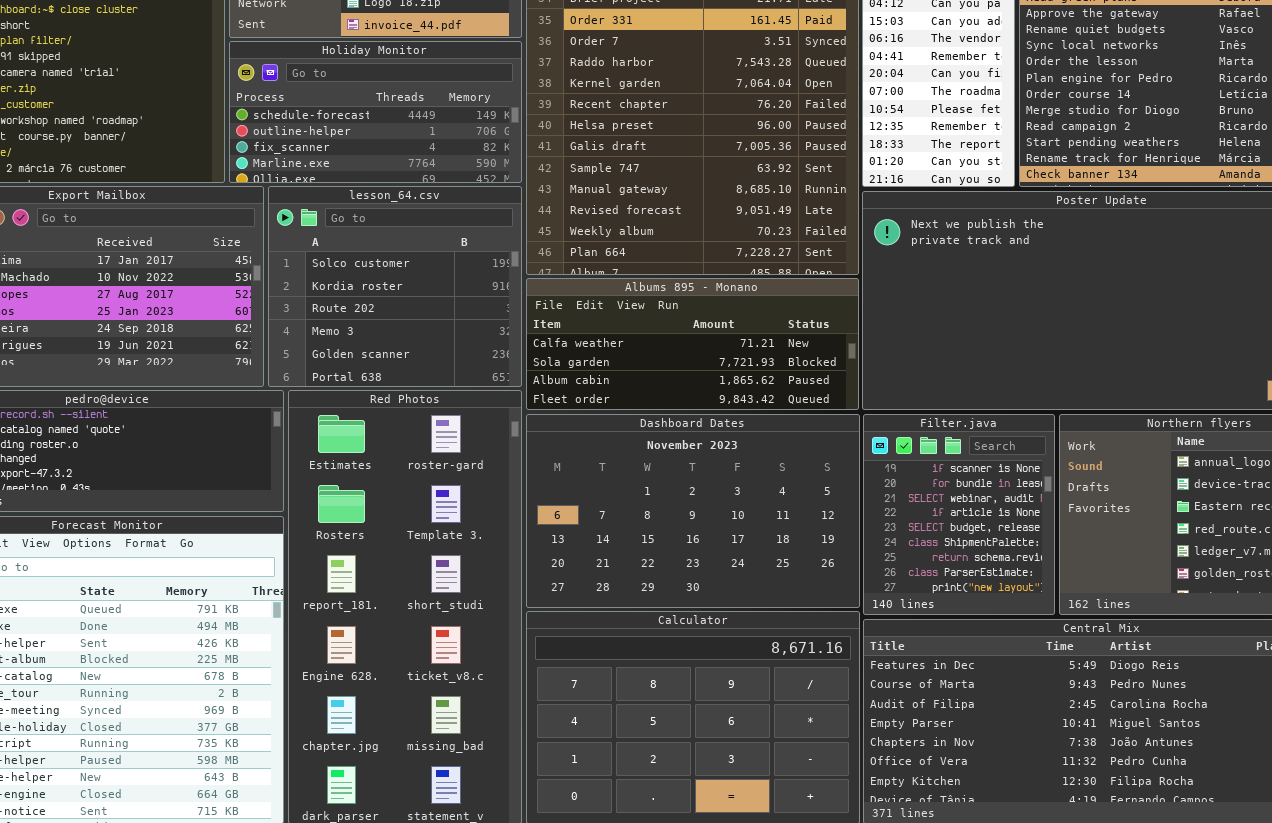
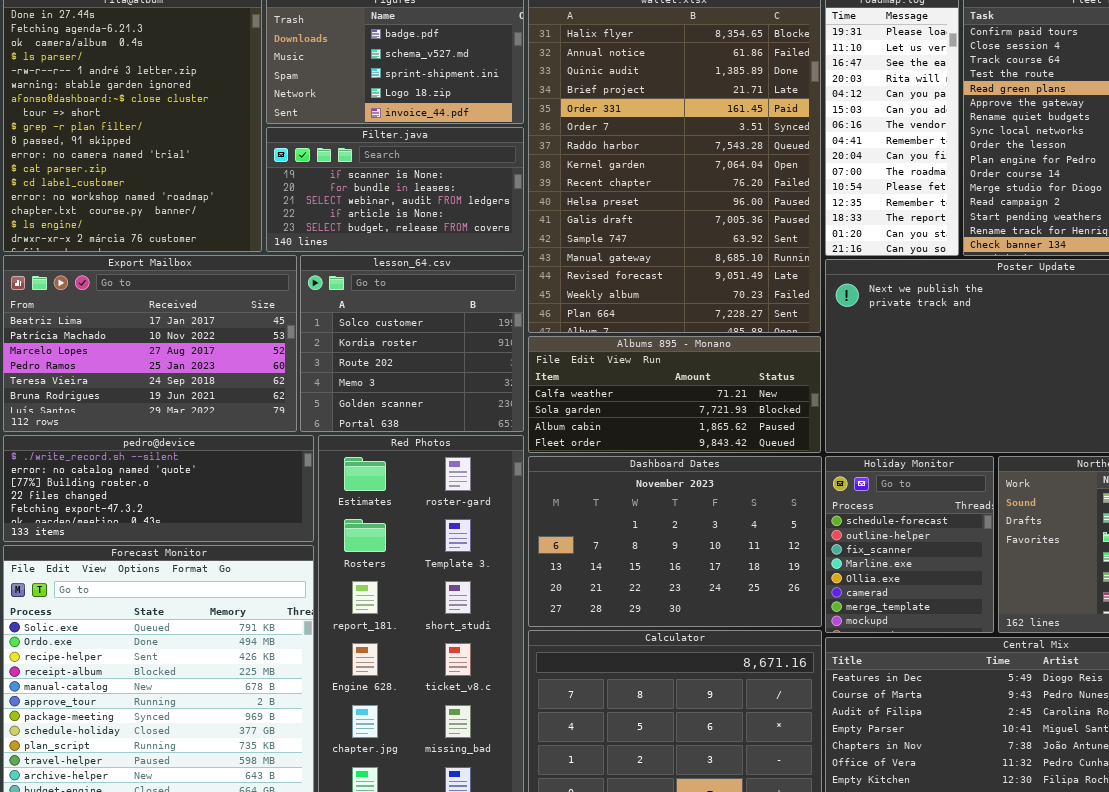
Holiday Monitor: [229,41,522,183] -> [825,456,994,633], moved, resized
Filter.java: [863,414,1055,615] -> [266,127,524,252], moved, resized

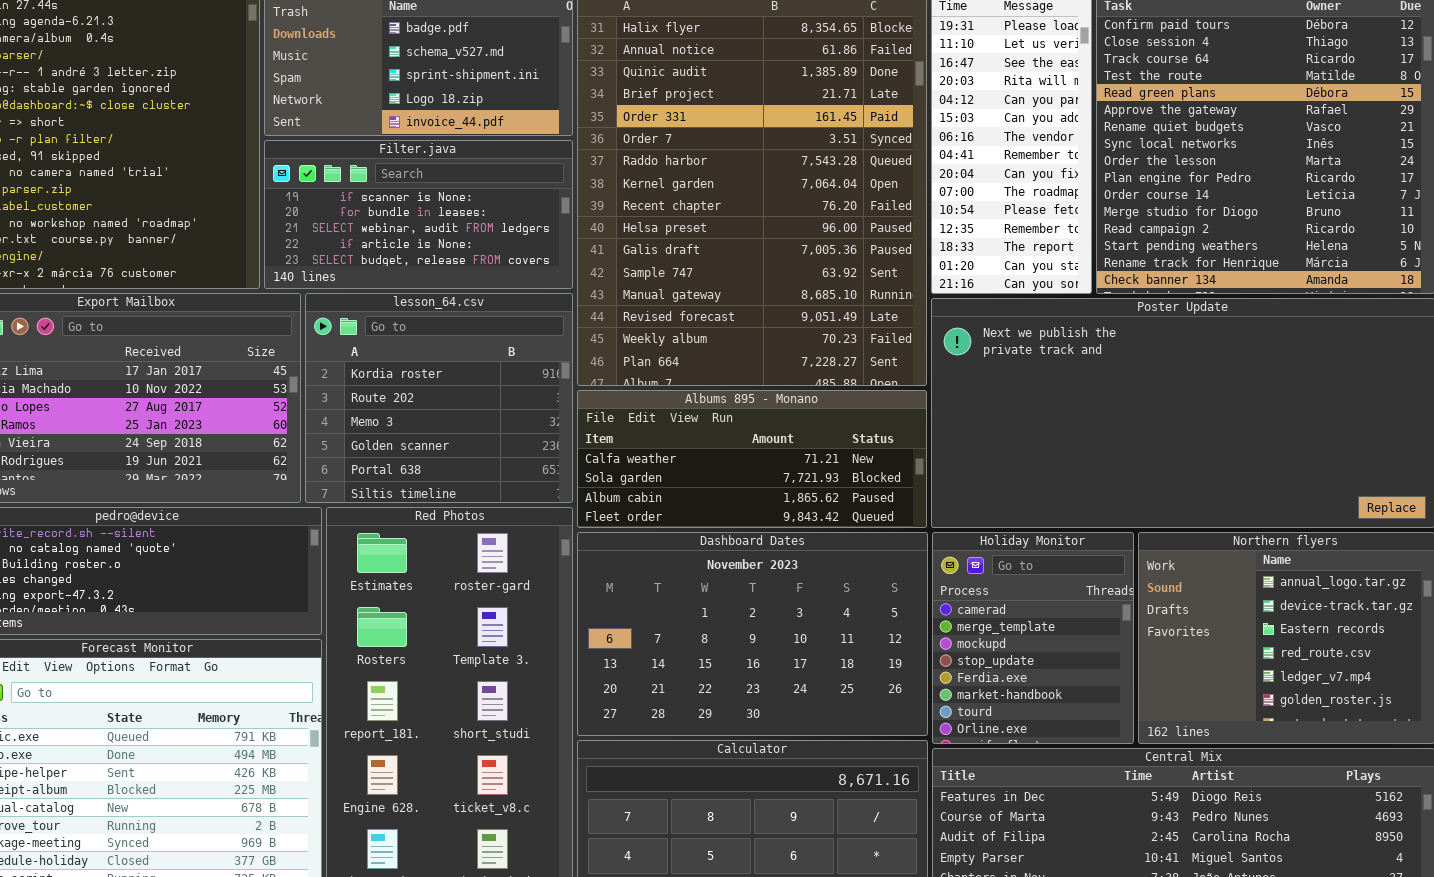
lesson_64.csv: [300,255,524,432] -> [305,293,573,503], scrolled down 1 row
Holiday Monitor: [825,456,994,633] -> [932,532,1134,744], scrolled down 5 rows

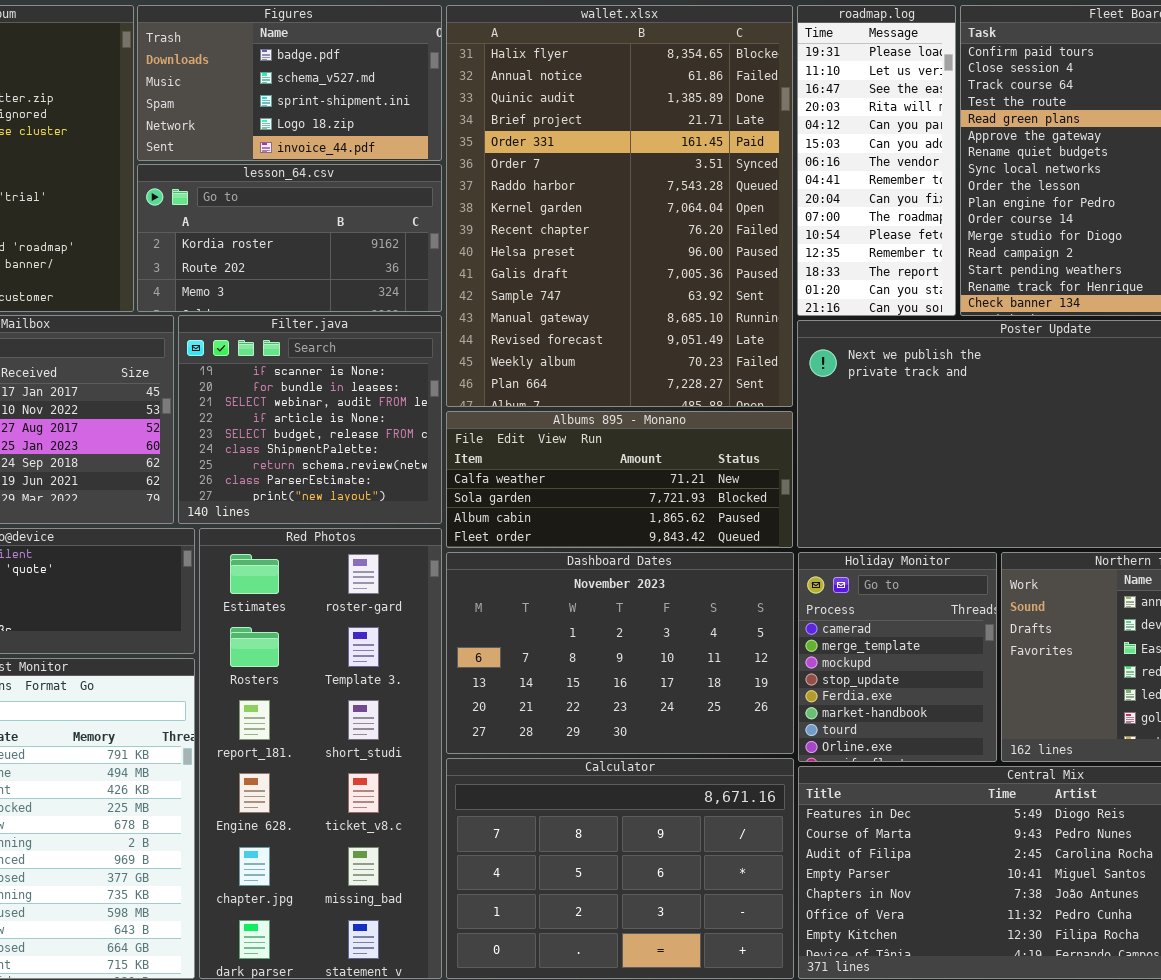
Filter.java: [264,140,573,289] -> [178,315,442,524], moved, resized
lesson_64.csv: [305,293,573,503] -> [137,164,442,312], moved, resized

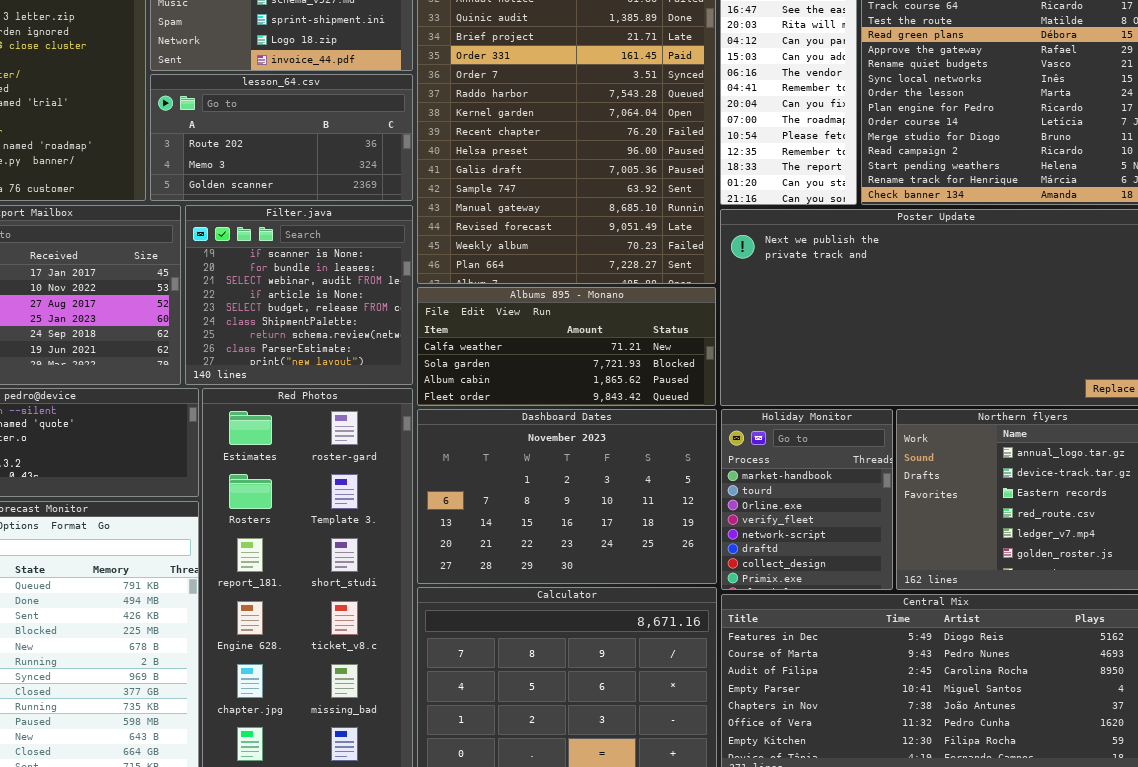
lesson_64.csv: [137,164,442,312] -> [150,74,413,201], scrolled down 1 row
Holiday Monitor: [798,552,997,762] -> [721,409,893,590], scrolled down 5 rows

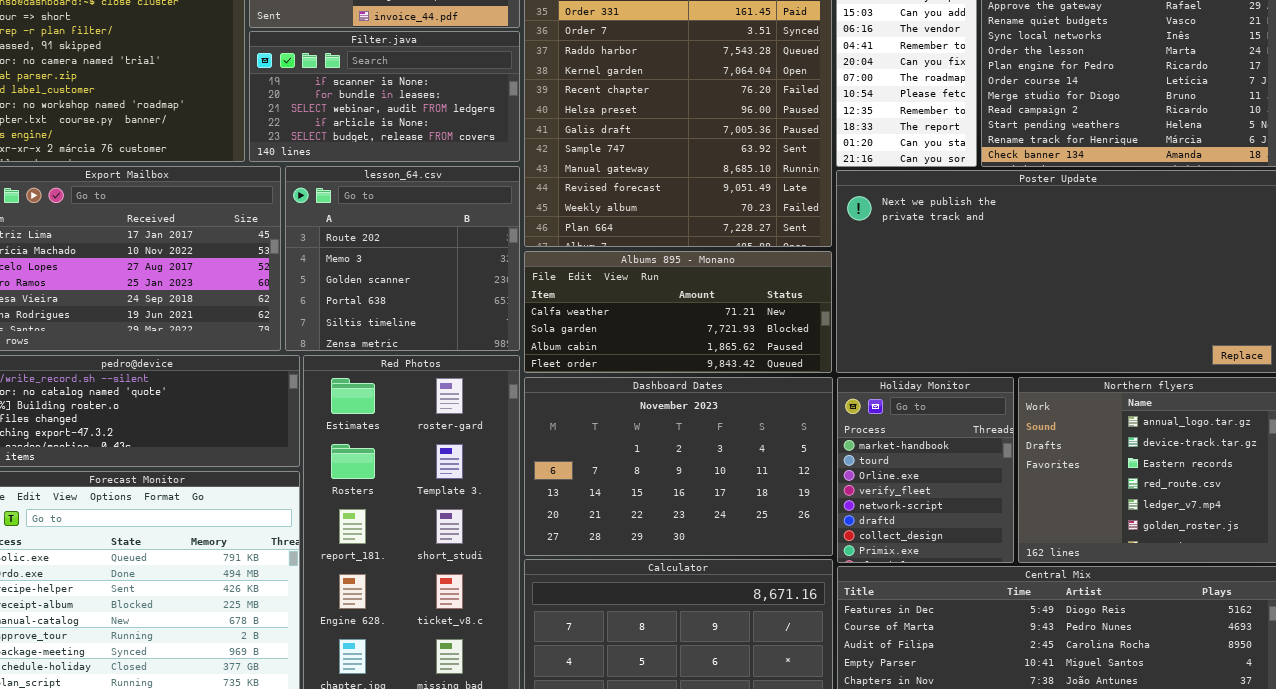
lesson_64.csv: [150,74,413,201] -> [285,166,520,351], moved, resized
Filter.java: [185,205,413,385] -> [249,31,520,162], moved, resized

